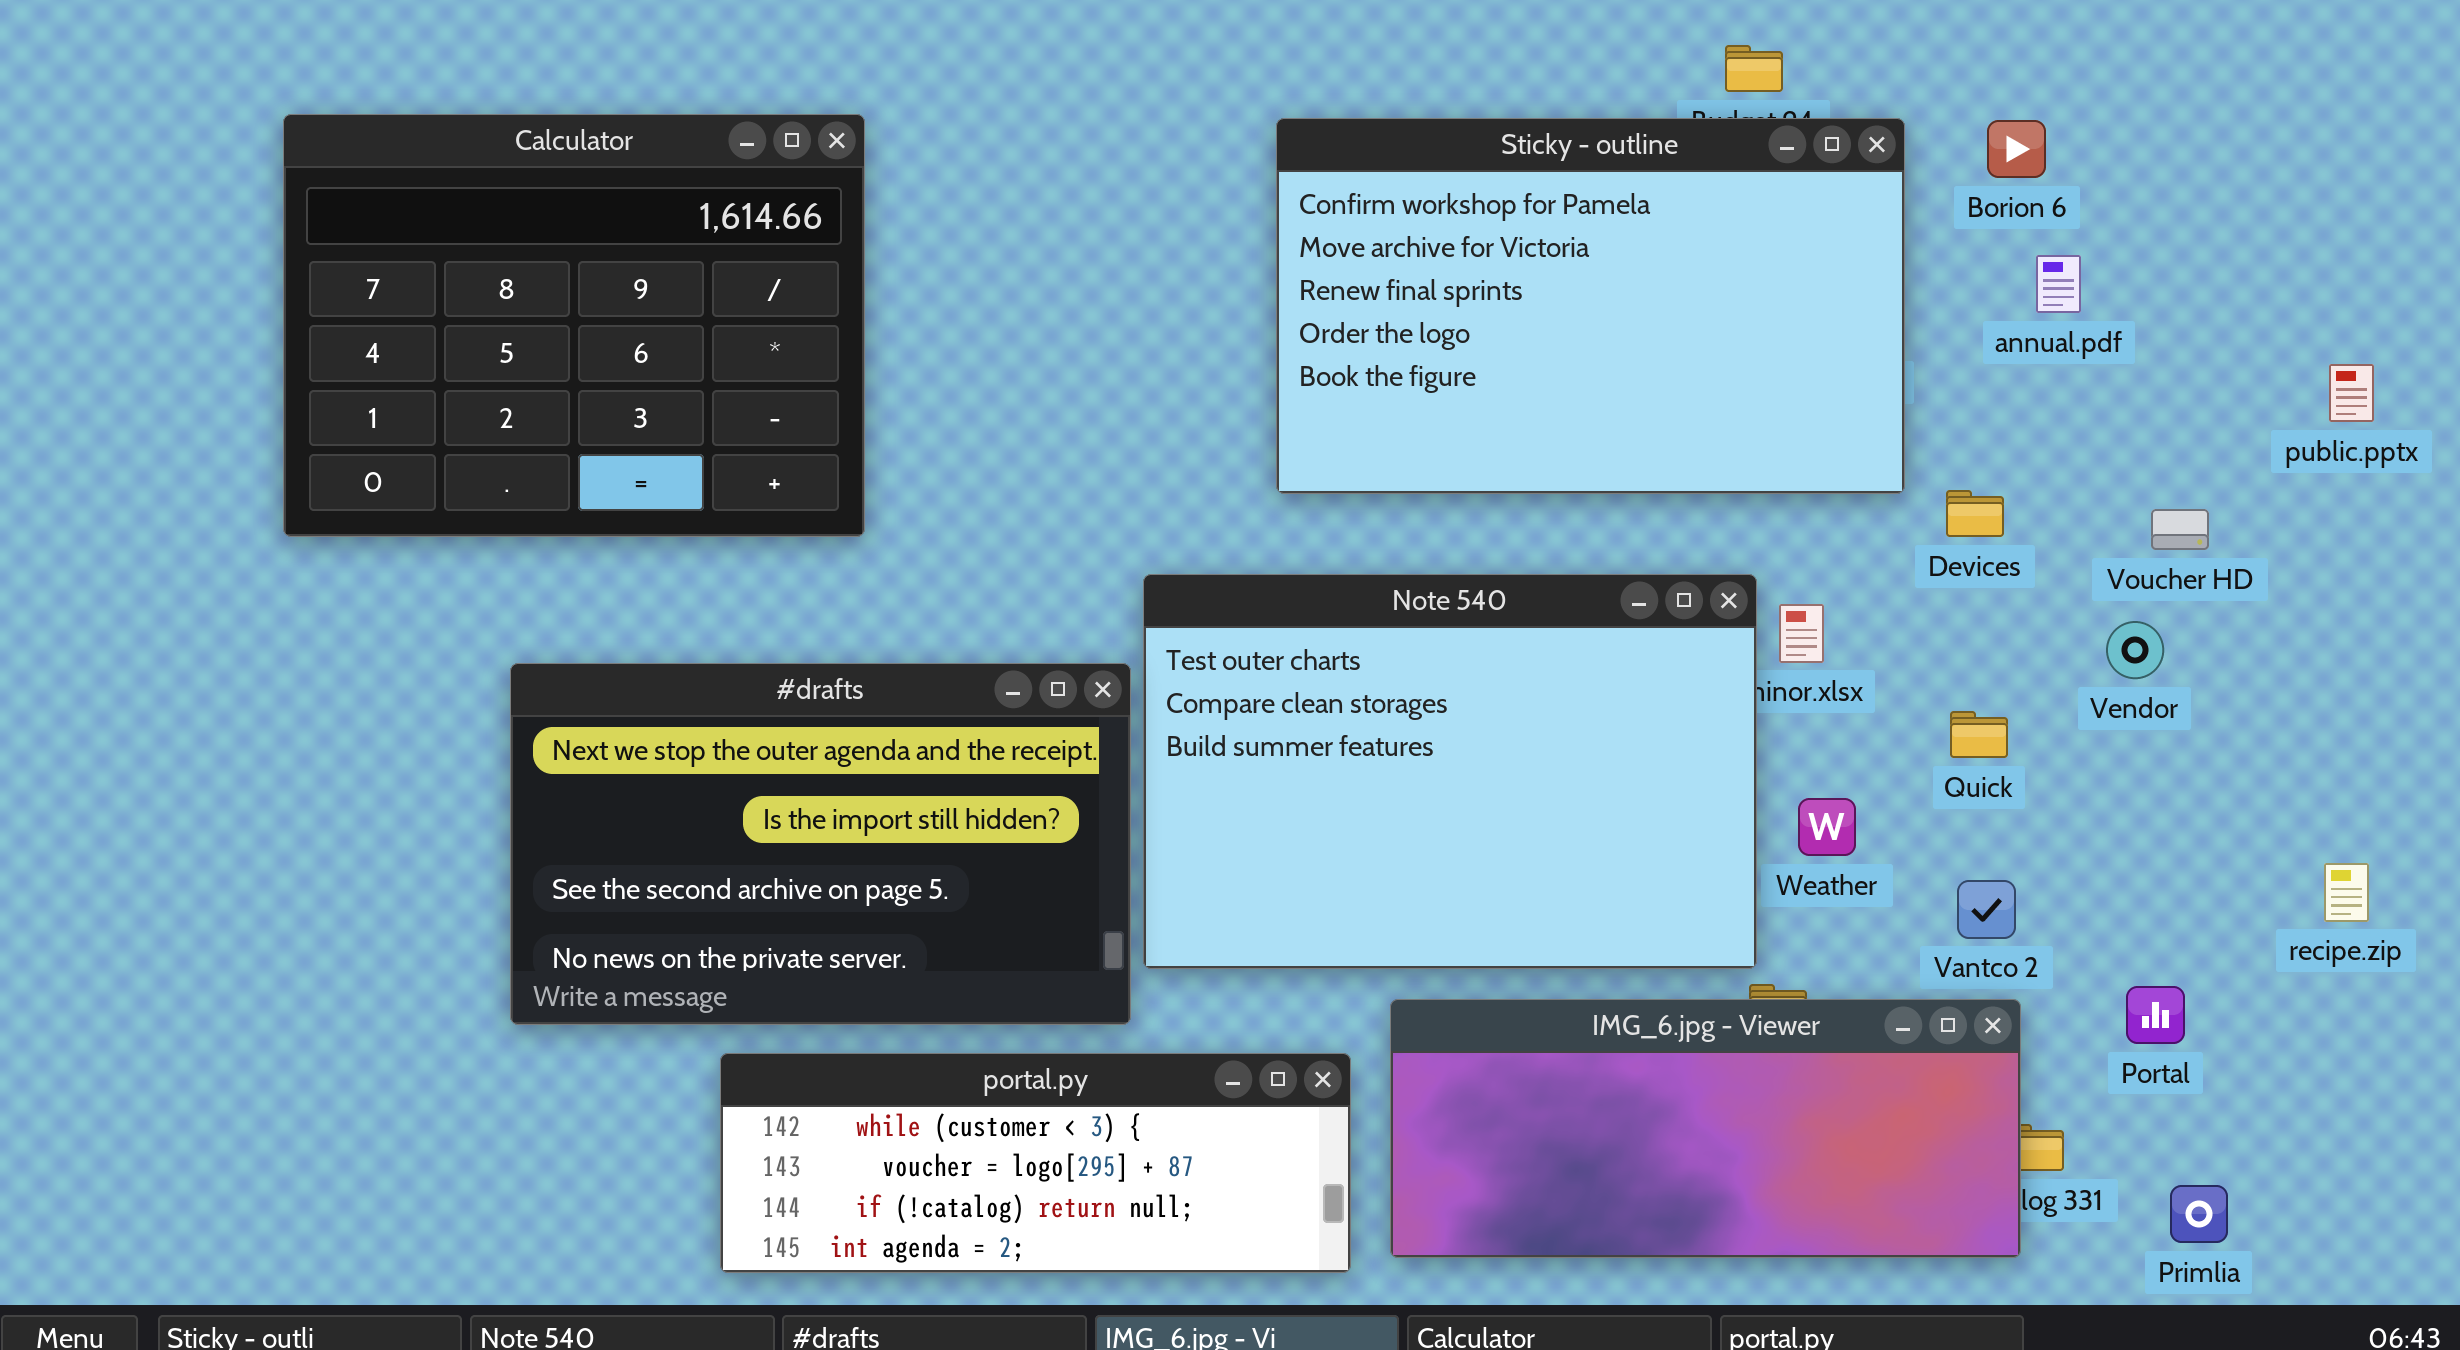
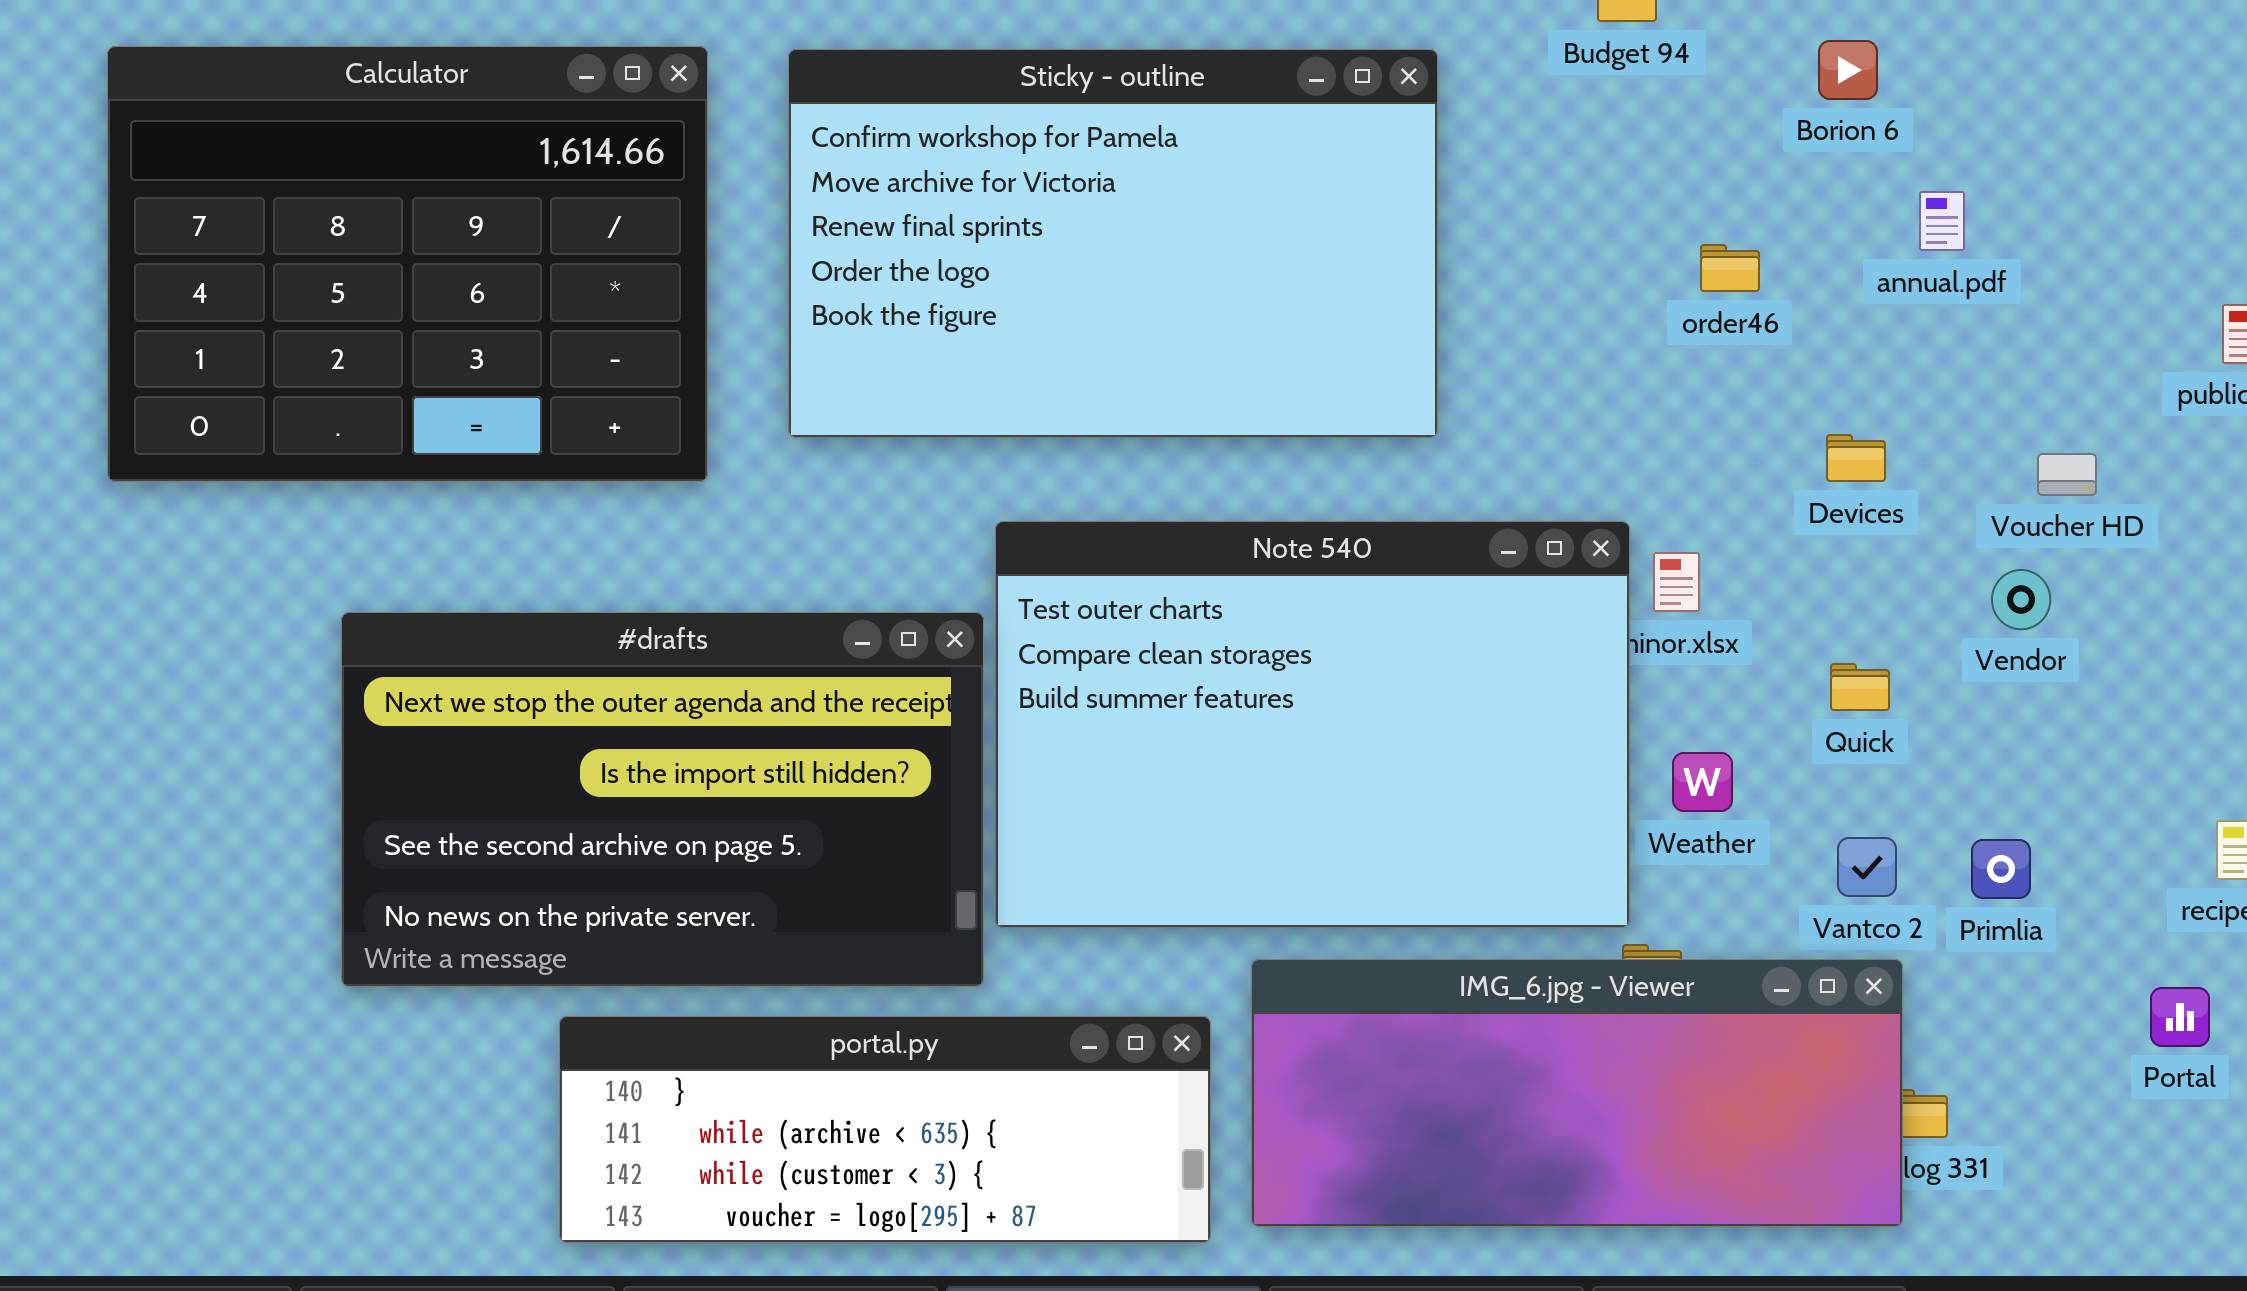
Sticky - outline: [1276,118,1905,494] -> [788,49,1438,438], moved
Borion 6: [1987,120,2046,178] -> [1818,40,1878,100], moved
Portal: [2126,986,2185,1044] -> [2150,987,2210,1047], moved
portal.py: [720,1053,1351,1273] -> [559,1016,1211,1243], scrolled up 2 rows
Primlia: [2170,1185,2228,1243] -> [1971,839,2031,899], moved

